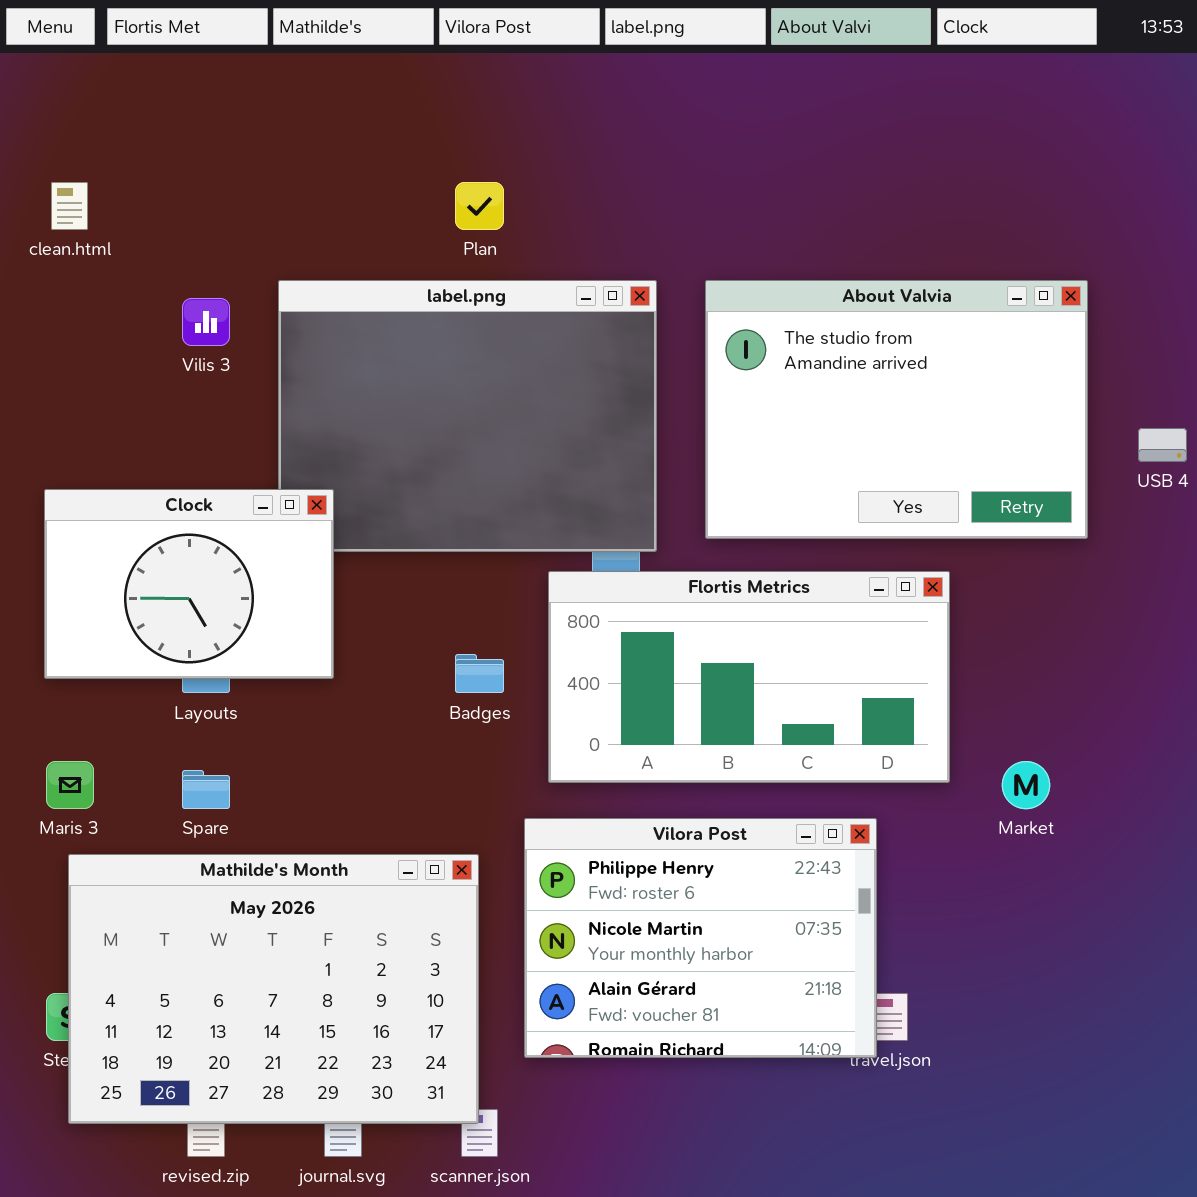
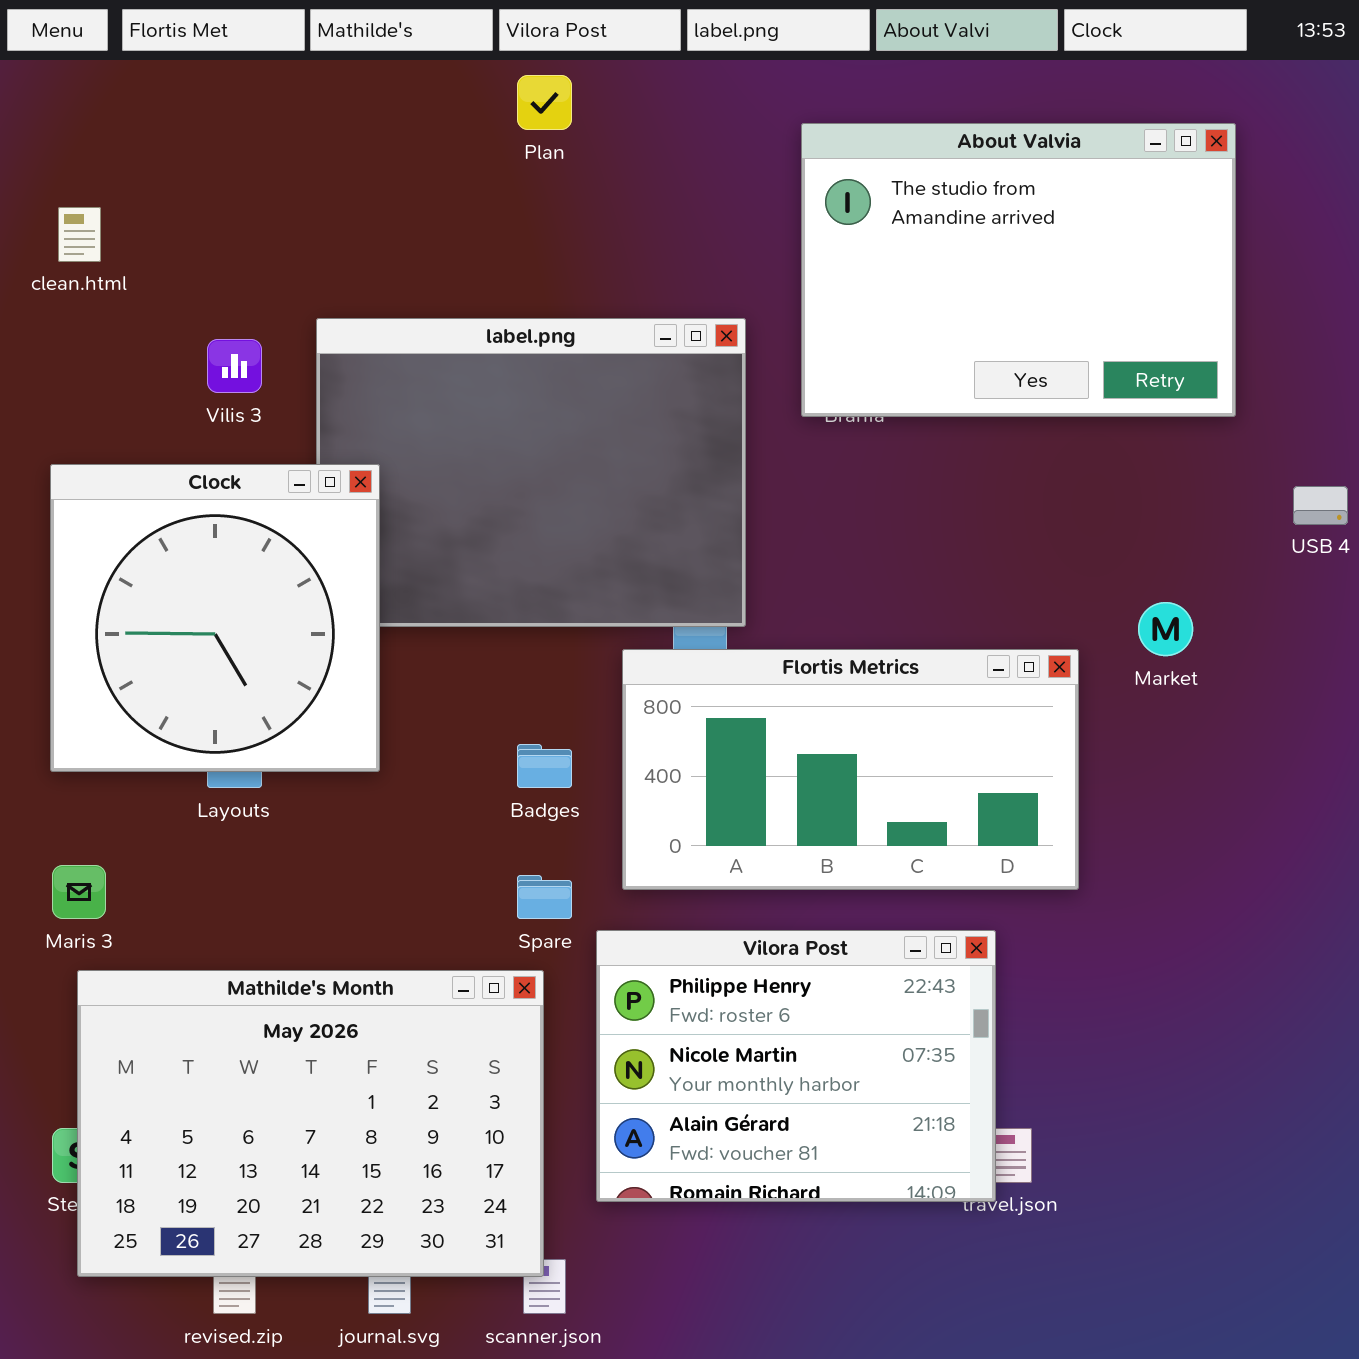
Plan: [455,182,504,230] -> [517,75,572,130], moved
About Valvia: [705,280,1088,539] -> [801,123,1236,417], moved
Clock: [44,489,334,679] -> [50,464,380,772], resized
Market: [1002,761,1050,809] -> [1138,602,1193,656], moved
Spare: [182,770,230,809] -> [517,875,572,919], moved

